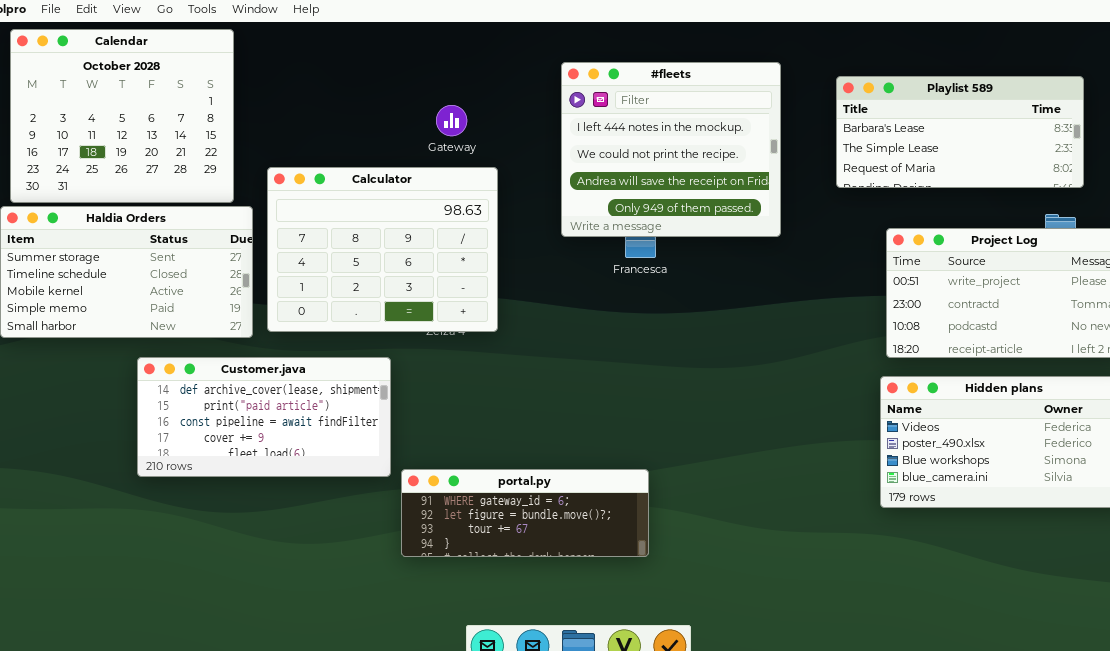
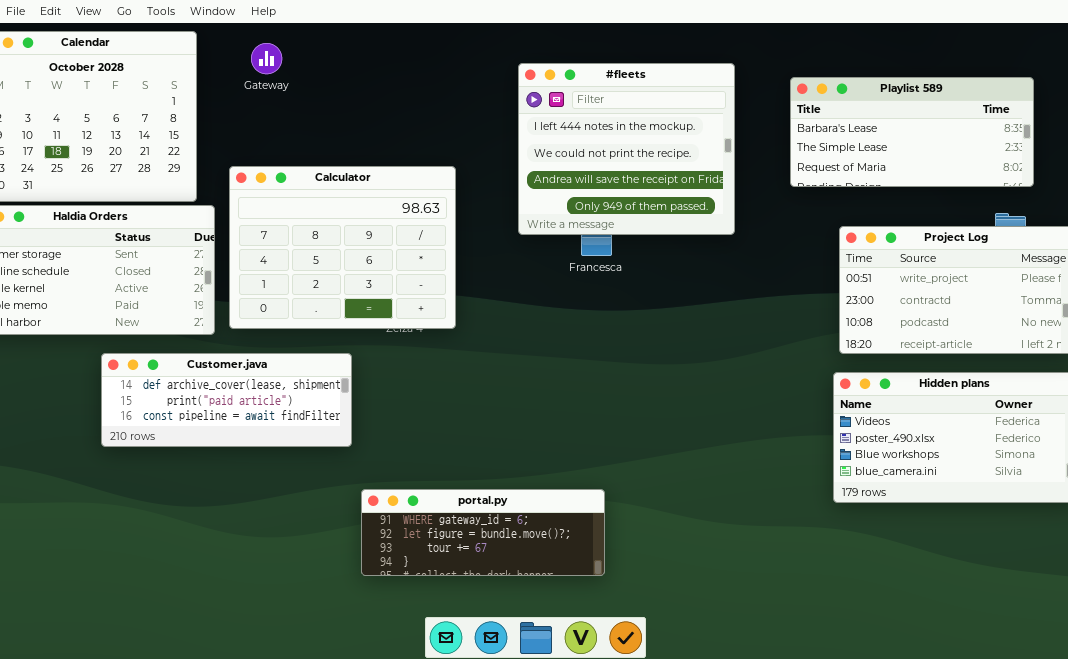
Gateway: [436,105,467,136] -> [251,43,282,74], moved
Customer.java: [137,357,391,477] -> [101,353,352,447], resized
portal.py: [401,469,649,557] -> [361,489,605,576], moved

